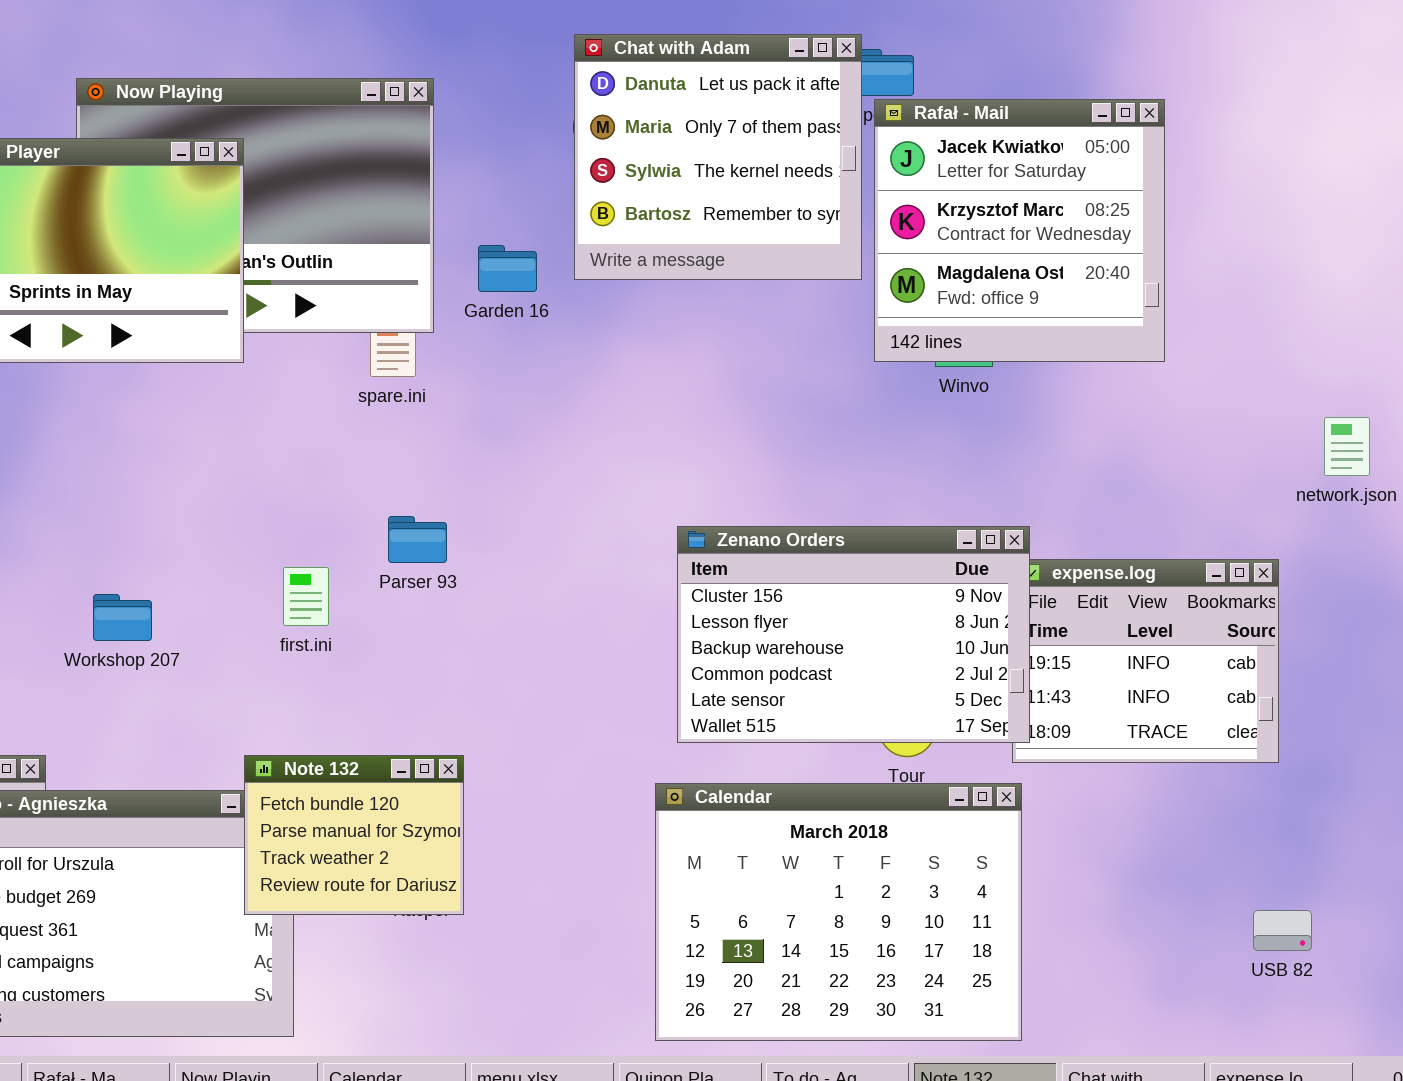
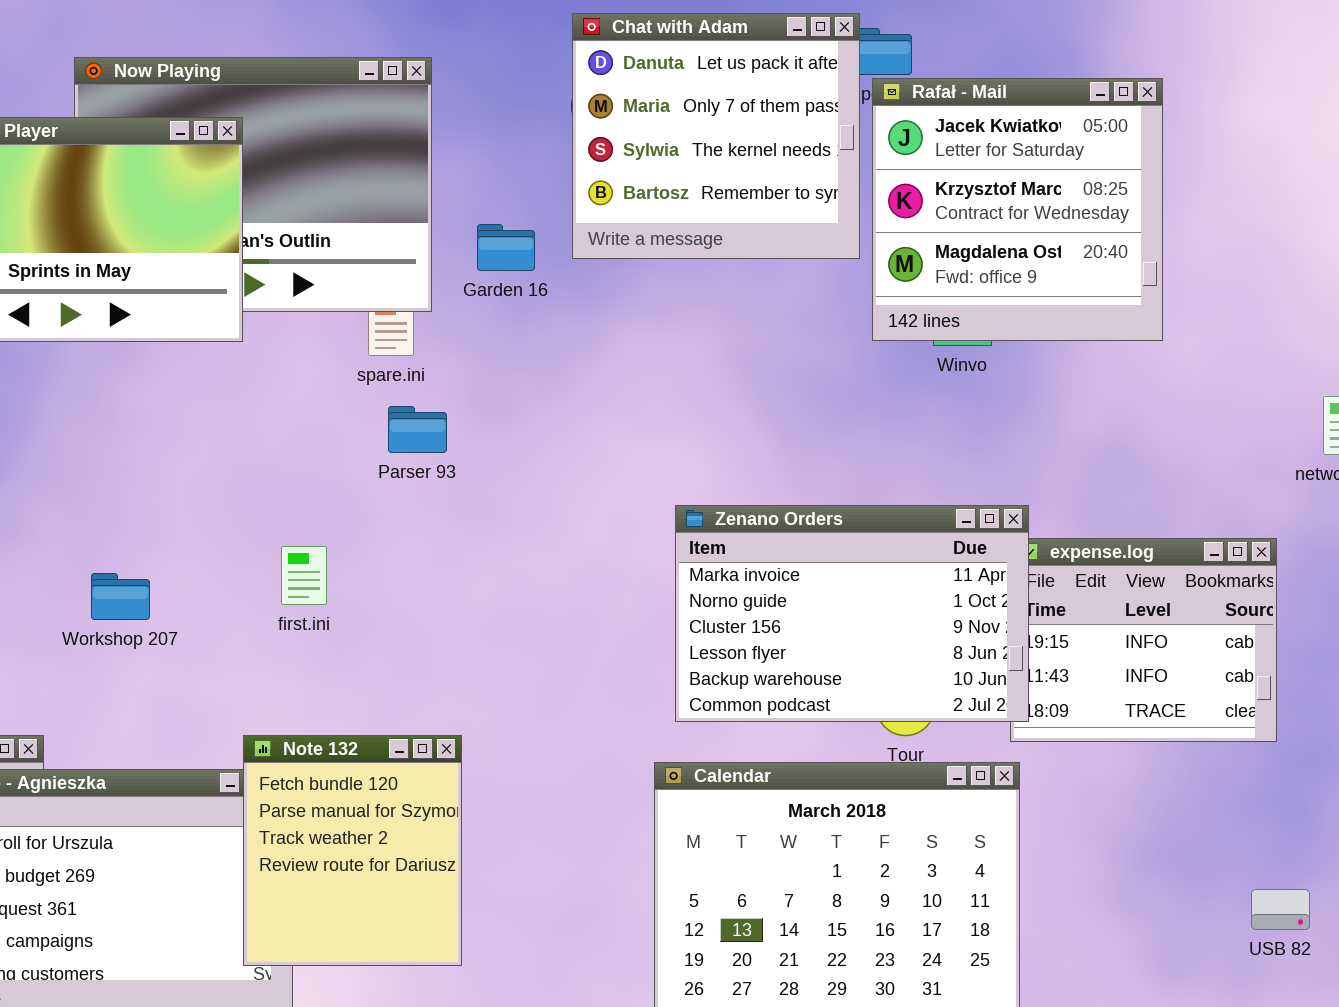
Parser 93: [388,516,447,563] -> [388,406,447,453], moved
Zenano Orders: [677,526,1030,743] -> [675,505,1029,722], scrolled up 2 rows
Note 132: [244,755,464,915] -> [243,735,462,966], resized

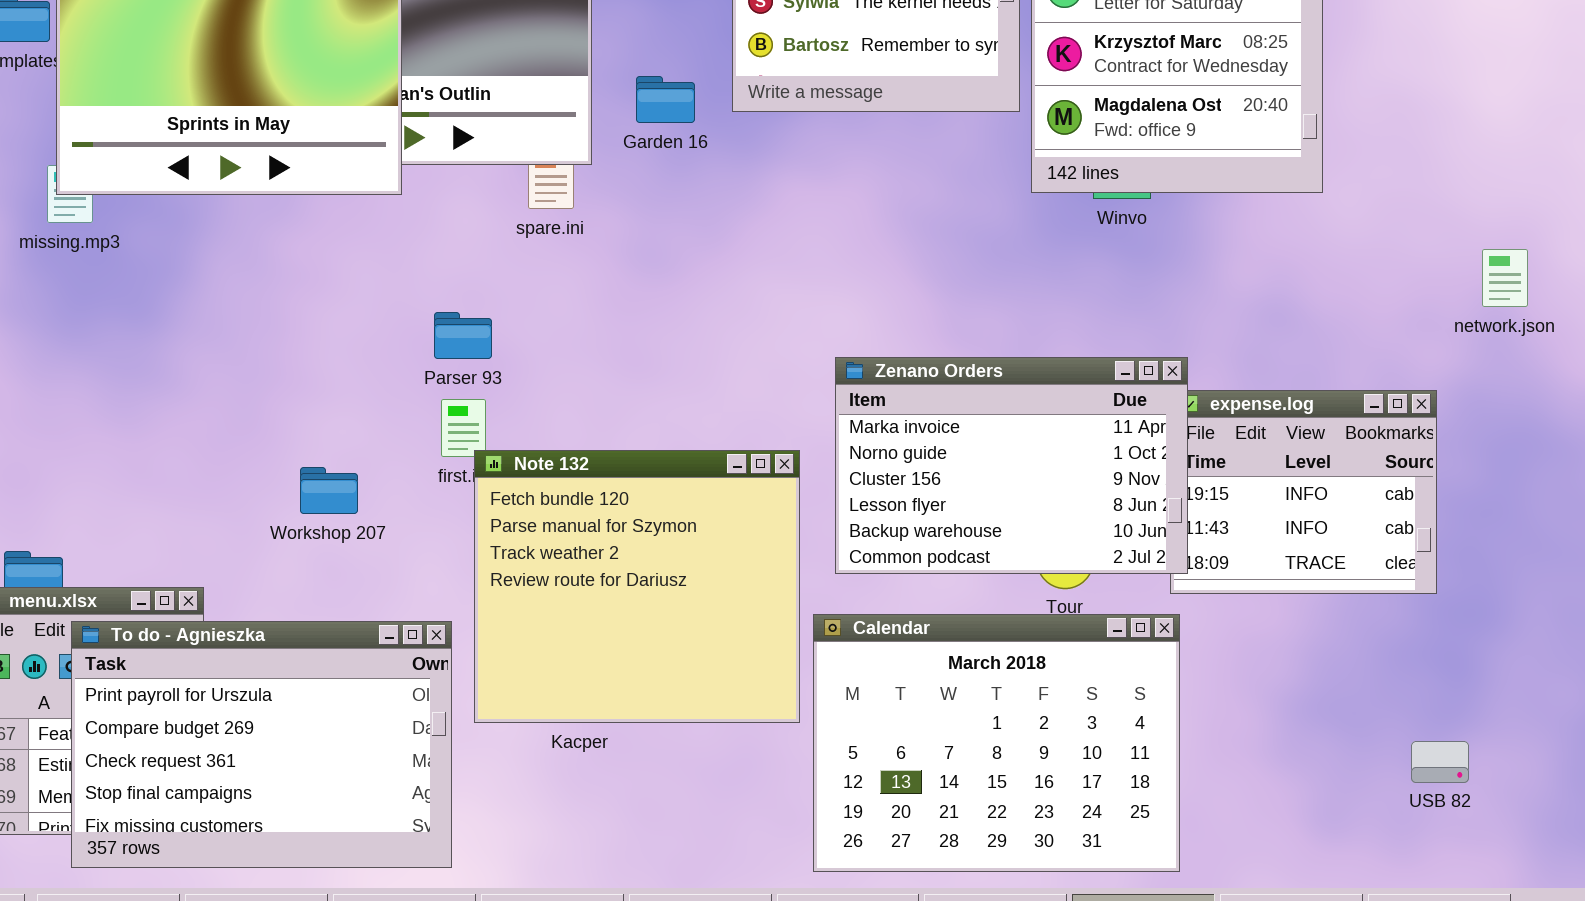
Parser 93: [388,406,447,453] -> [434,312,492,359], moved
Workshop 207: [91,573,150,620] -> [300,467,358,514], moved
Note 132: [243,735,462,966] -> [474,450,800,723], moved, resized

